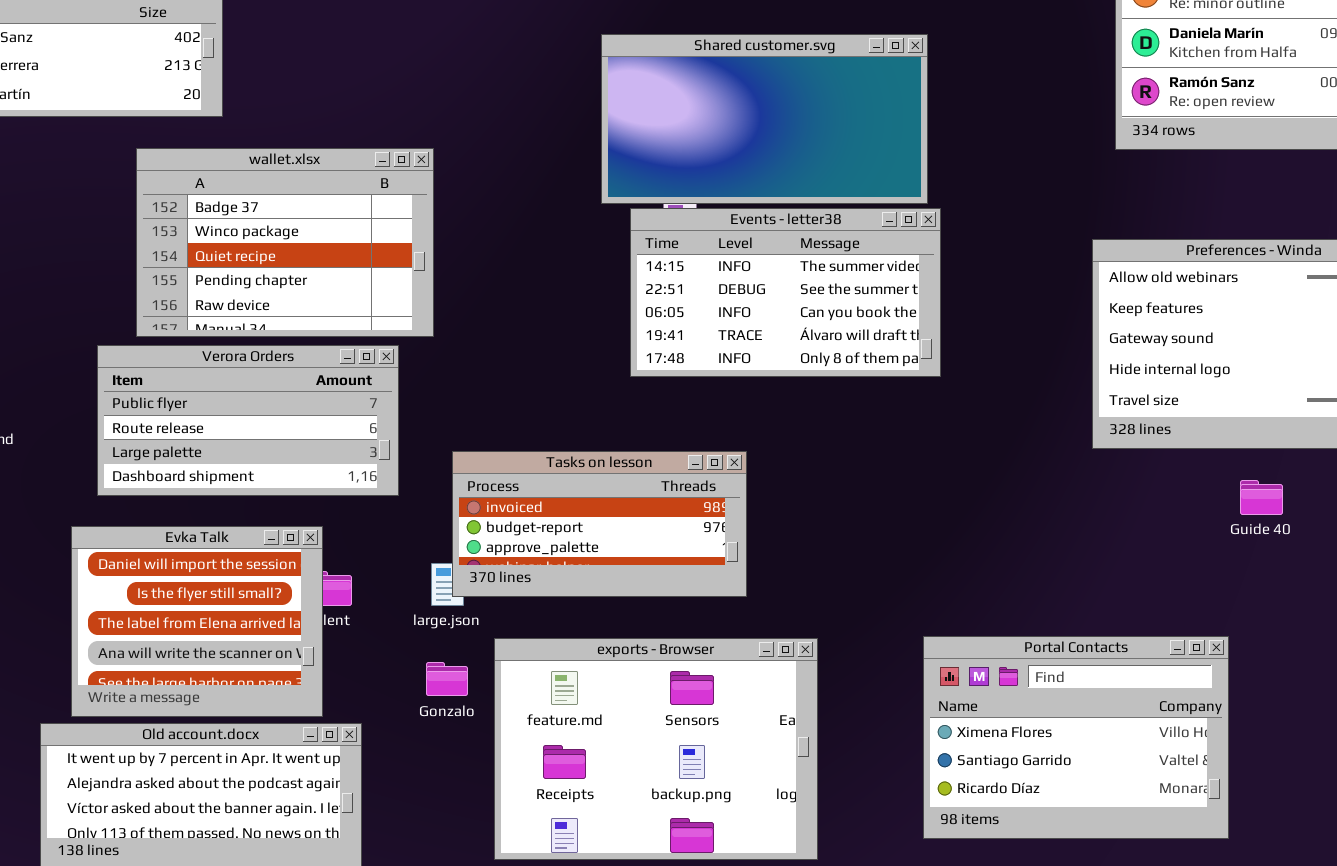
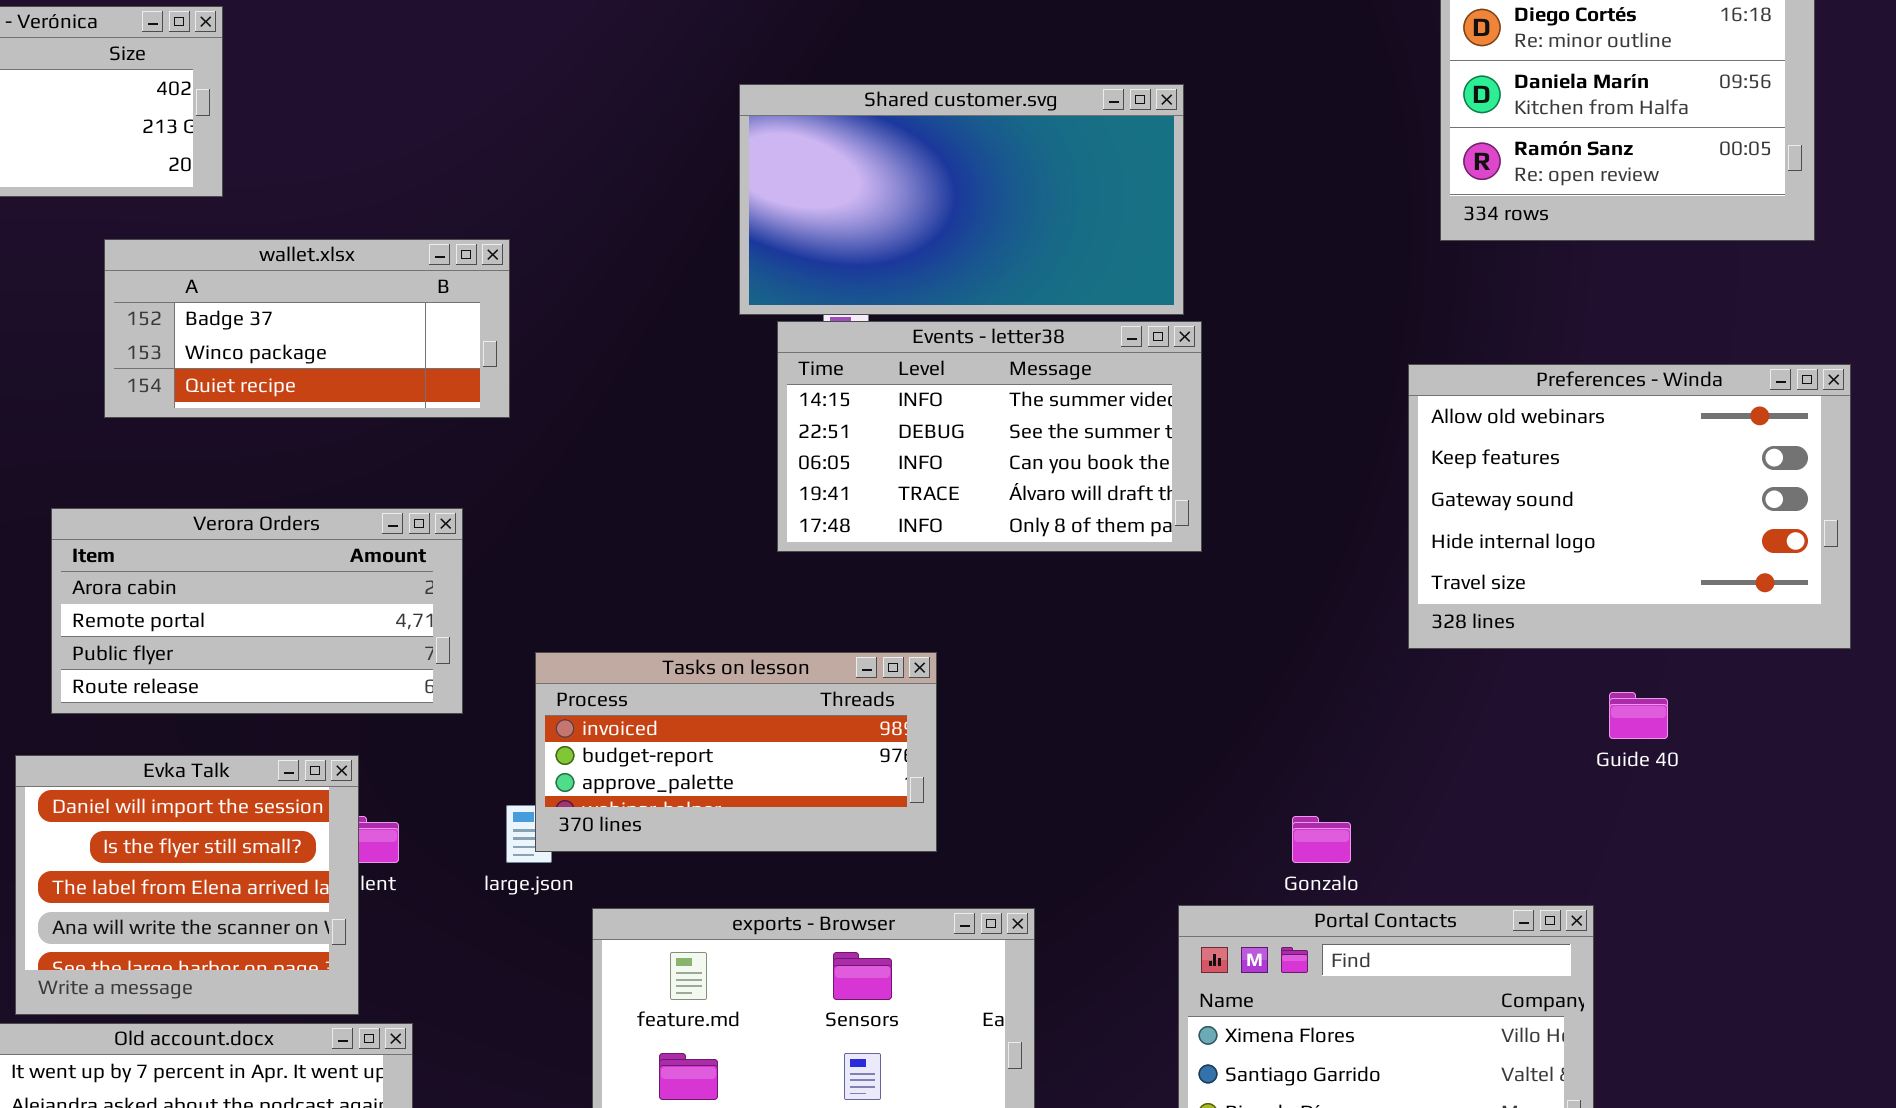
wallet.xlsx: [136,148,434,337] -> [104,239,510,418], resized
Verora Orders: [97,345,399,496] -> [51,508,463,714], scrolled up 2 rows
Gonzalo: [426,662,468,696] -> [1292,816,1351,863], moved

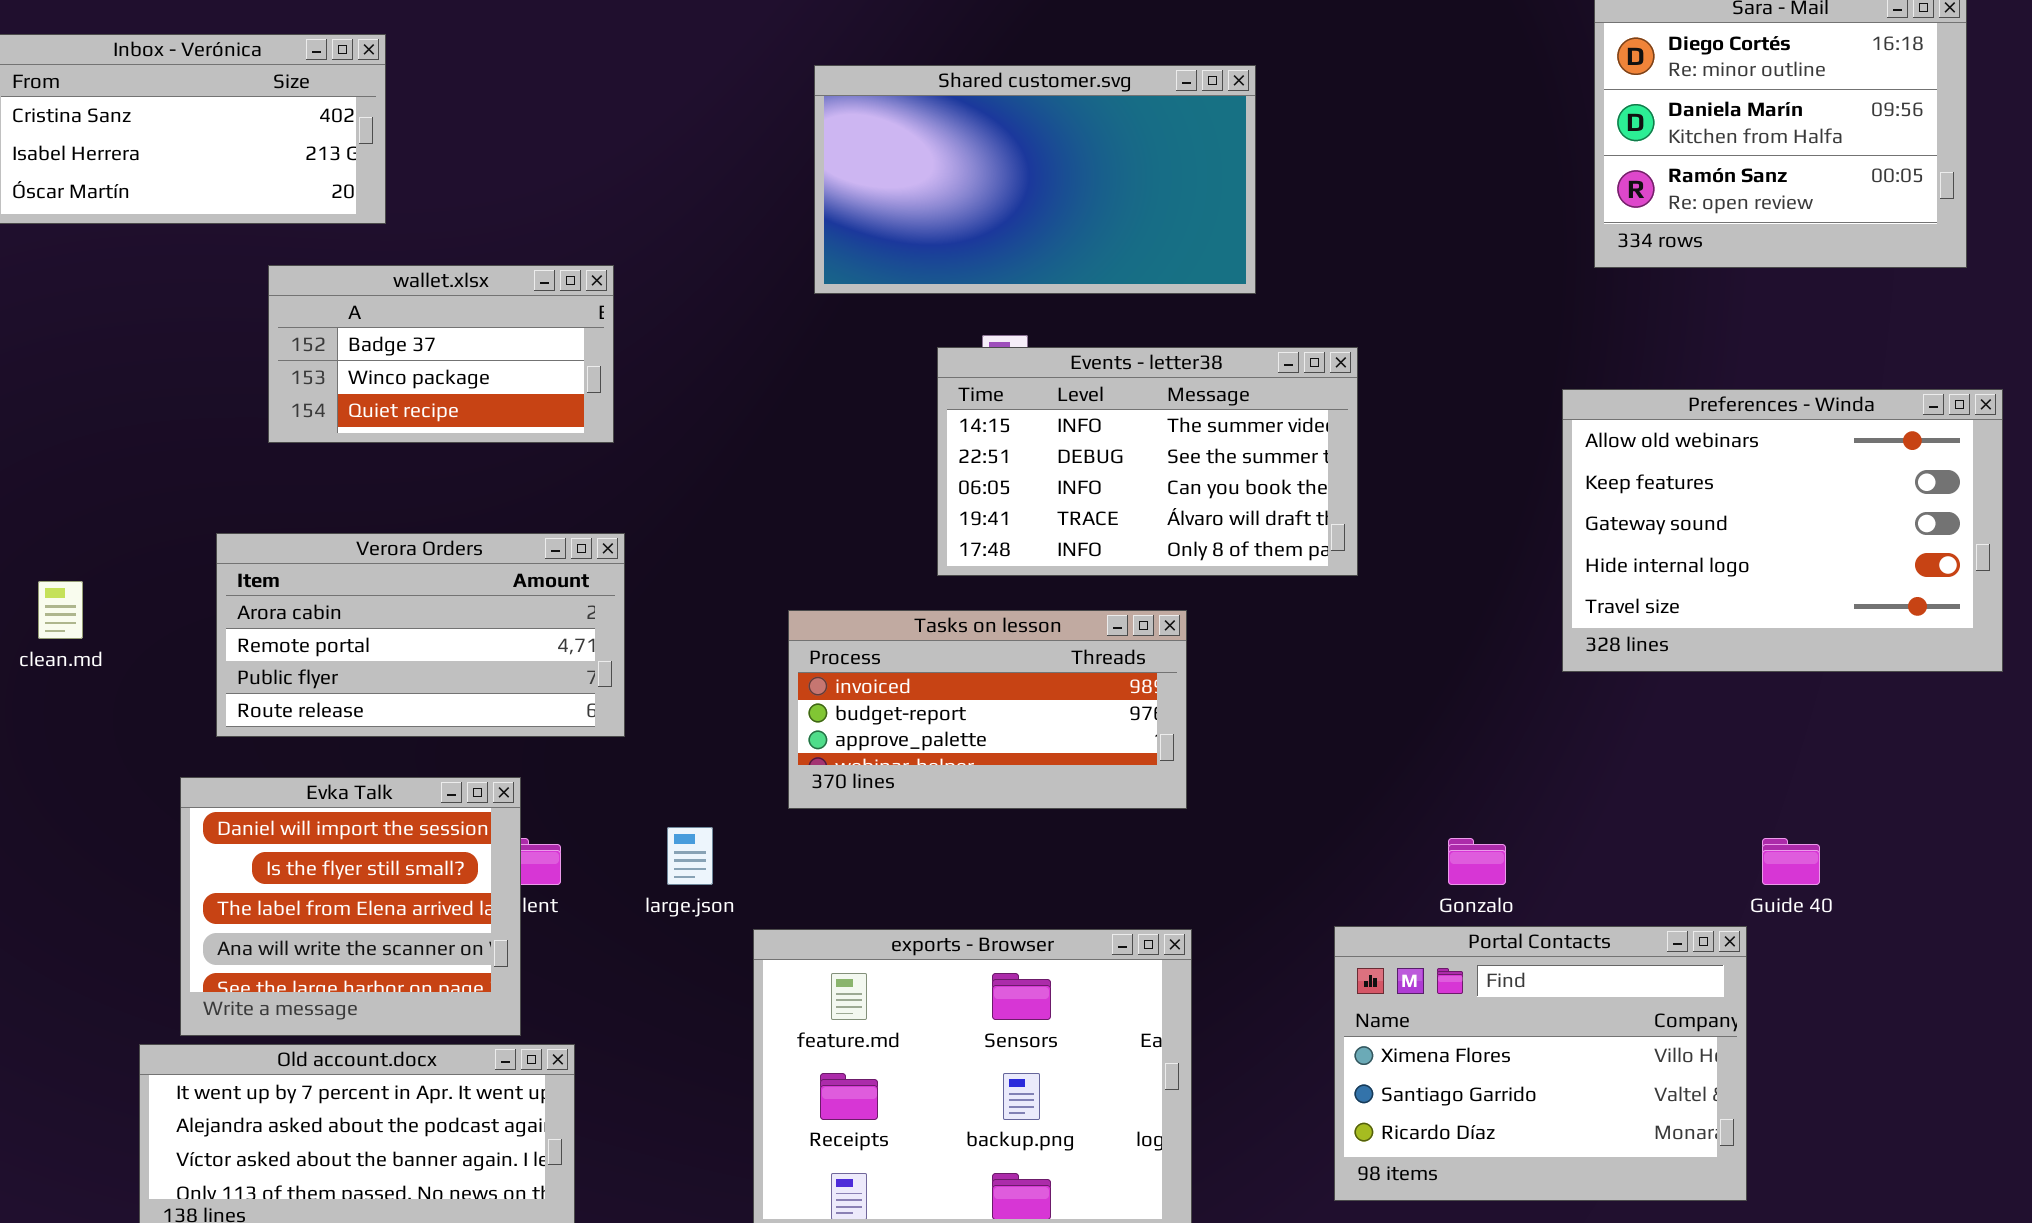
Shared customer.svg: [739,84,1184,315] -> [814,65,1256,294], moved
wallet.xlsx: [104,239,510,418] -> [268,265,614,443], resized
Tasks on lesson: [535,652,937,852] -> [788,610,1187,809], moved
Guide 40: [1609,692,1668,739] -> [1762,838,1820,885], moved

